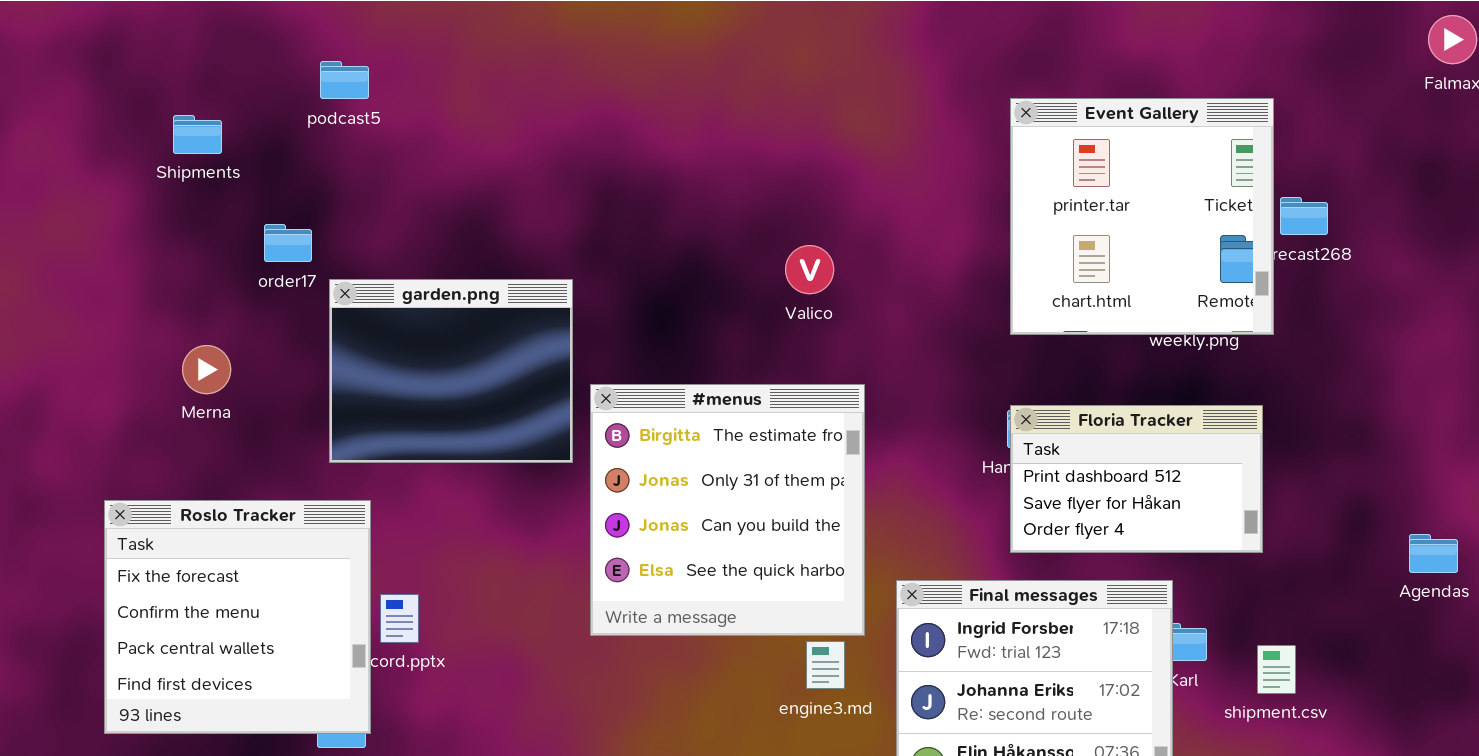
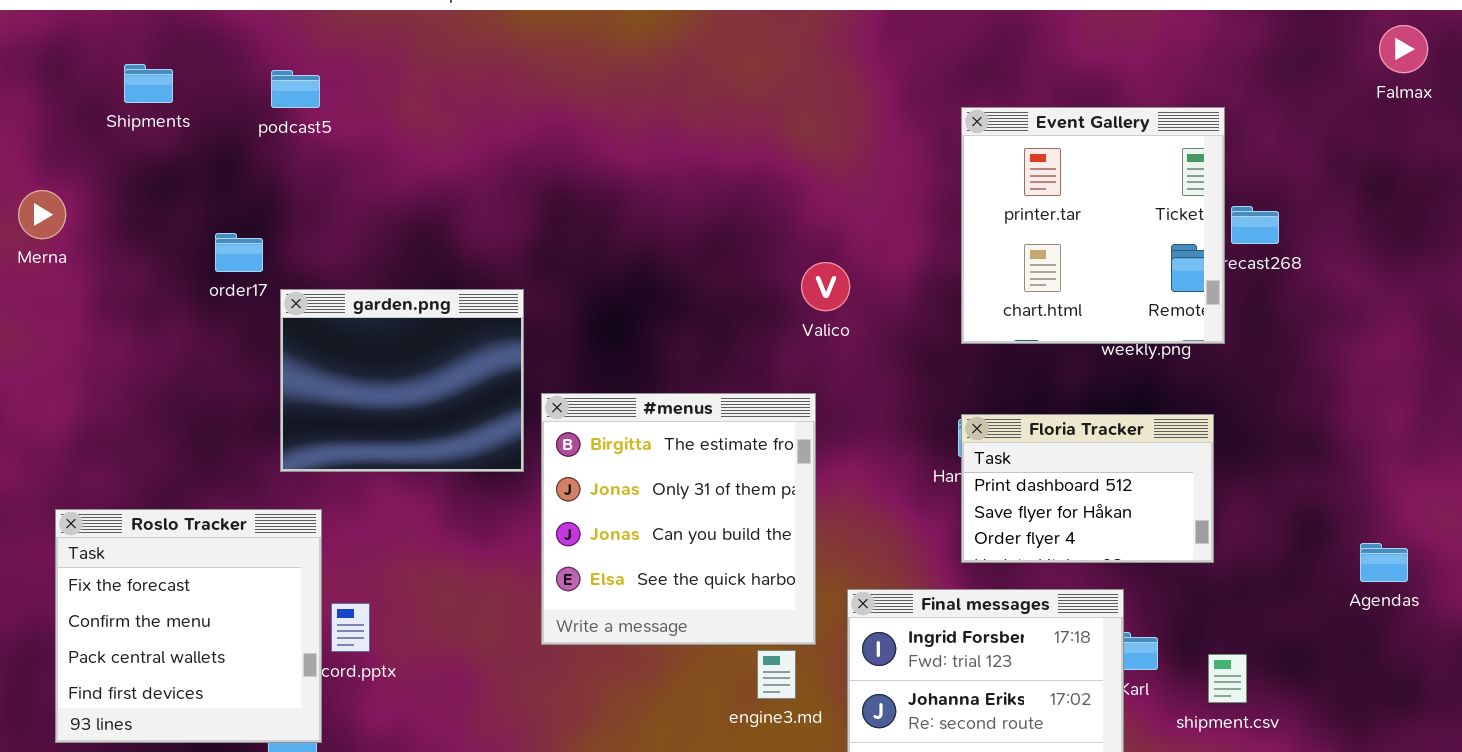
Shipments: [173,115,222,154] -> [124,64,173,103], moved
Valico: [785,245,834,294] -> [801,262,850,311], moved
Merna: [182,345,231,394] -> [18,190,66,239], moved

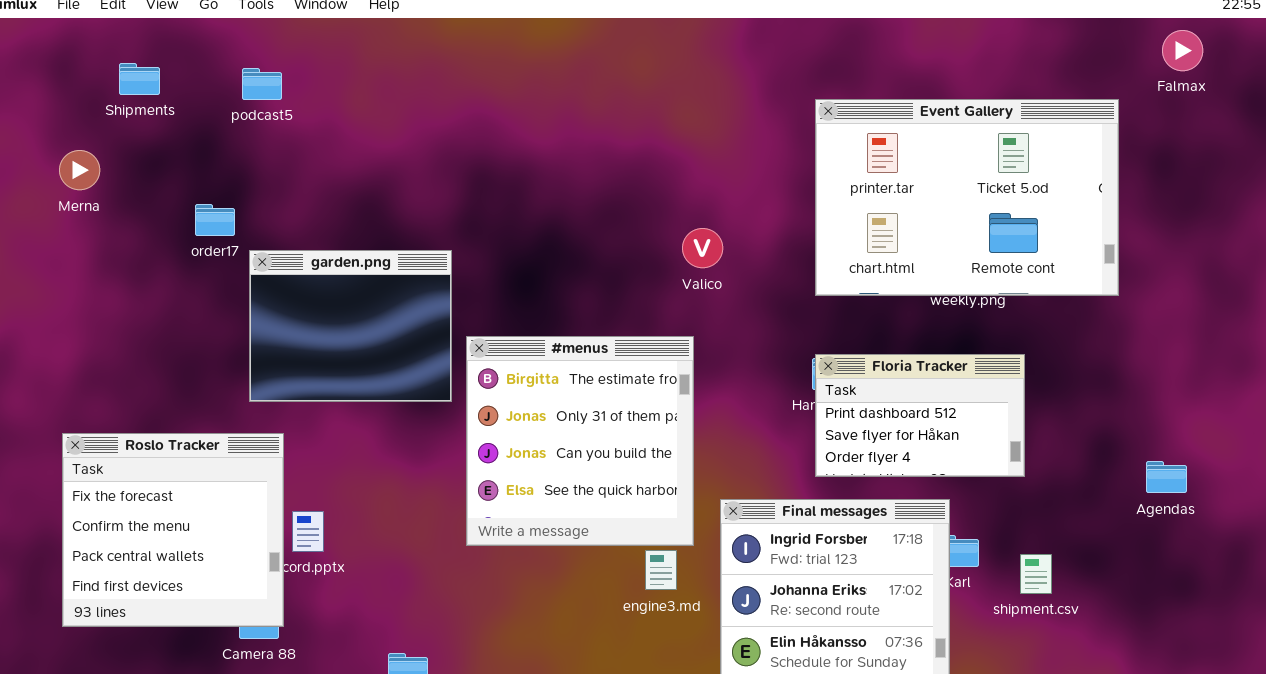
Event Gallery: [961,107,1225,344] -> [815,99,1119,296], resized
Merna: [18,190,66,239] -> [59,150,100,190], moved

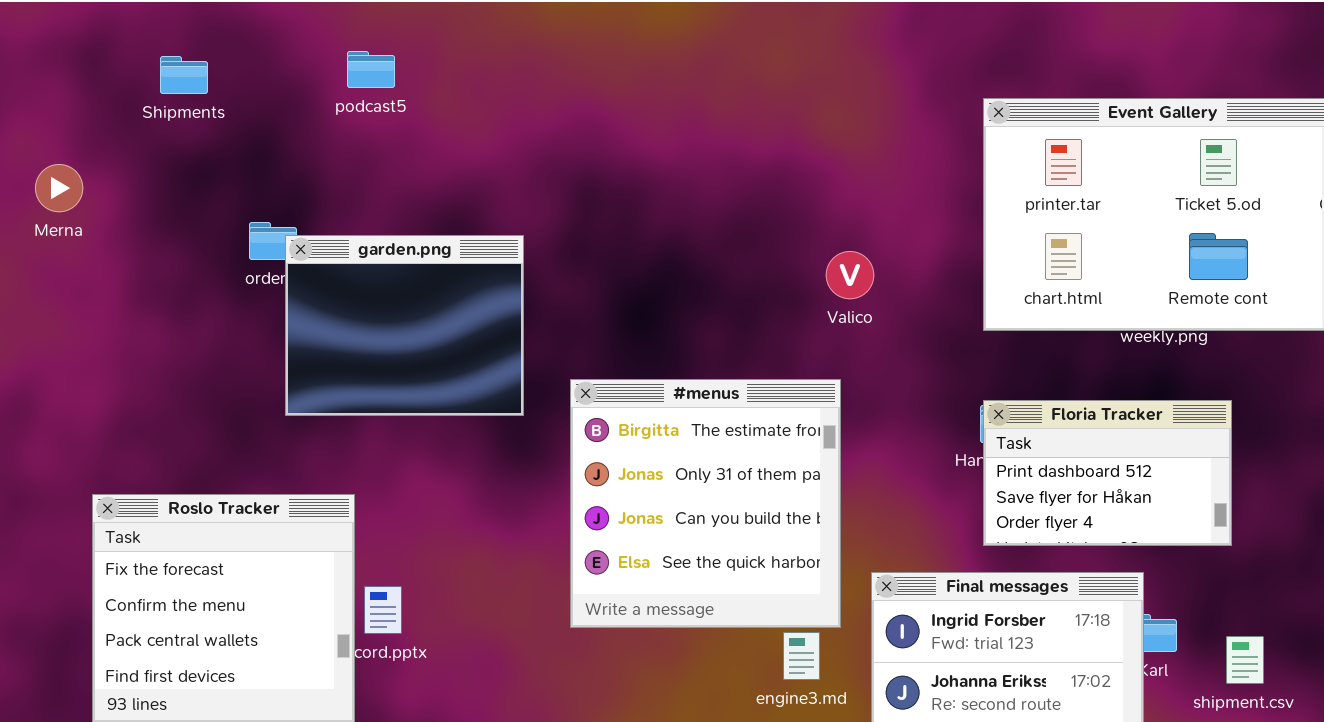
podcast5: [242,68,282,100] -> [347,51,395,88], moved
Merna: [59,150,100,190] -> [35,164,83,212], moved
garden.png: [249,250,452,402] -> [285,235,524,416], moved

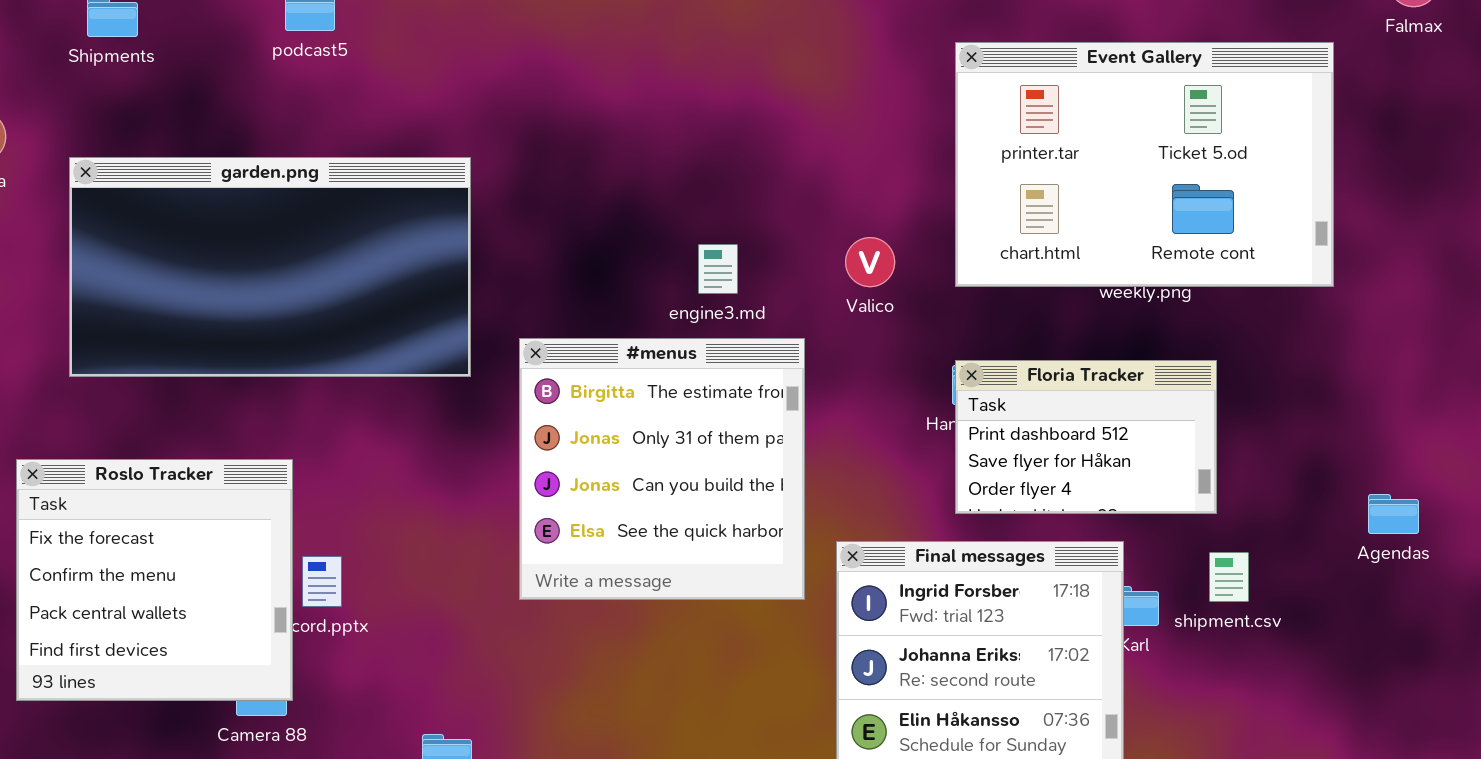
garden.png: [285,235,524,416] -> [69,157,471,377], resized
Valico: [826,251,874,299] -> [845,237,895,287], moved
engine3.md: [783,632,820,680] -> [698,244,738,294], moved
shipment.csv: [1226,636,1264,684] -> [1209,552,1249,602], moved

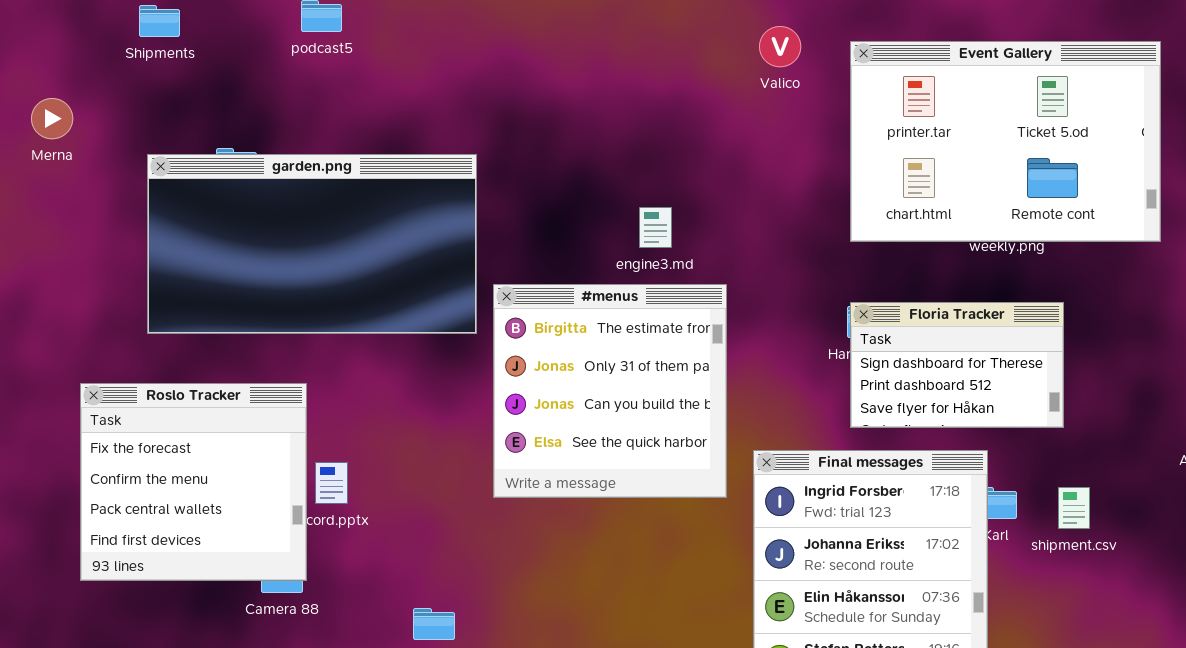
garden.png: [69,157,471,377] -> [147,154,477,334], moved
Valico: [845,237,895,287] -> [759,26,801,67], moved
Floria Tracker: [955,360,1217,514] -> [850,302,1064,428], scrolled up 1 row
shipment.csv: [1209,552,1249,602] -> [1058,487,1090,529], moved

